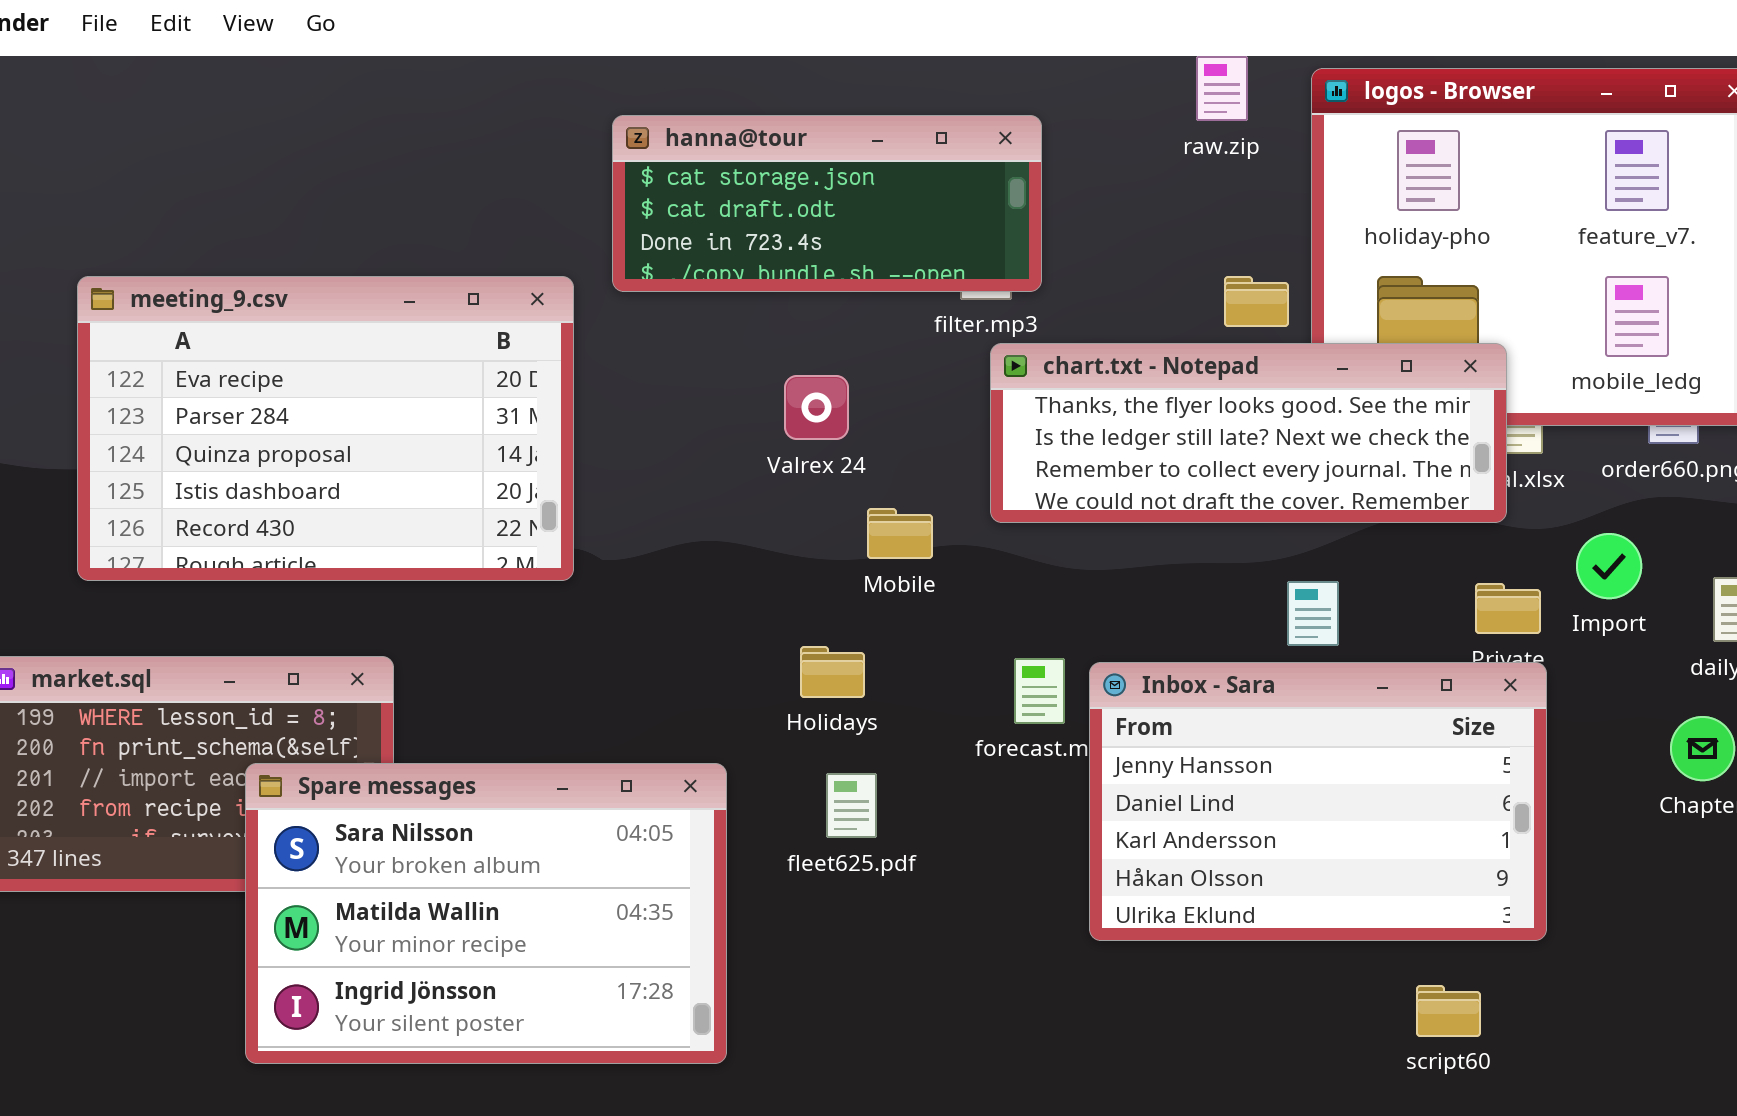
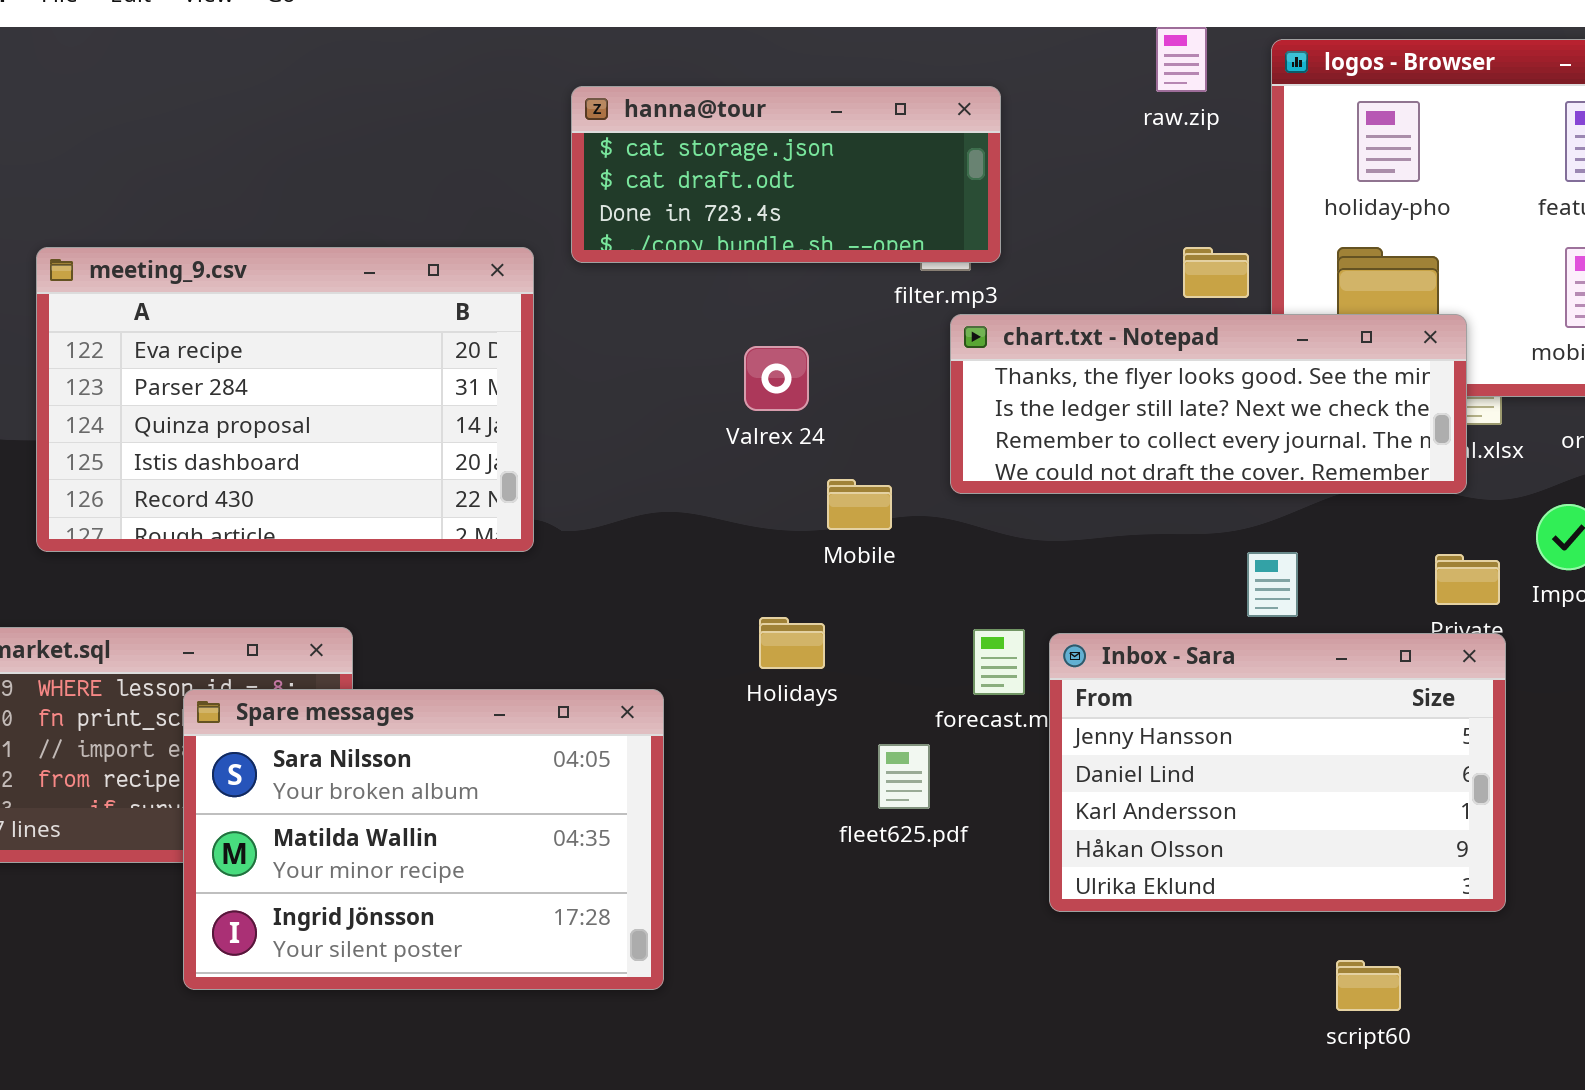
Spare messages: [245,763,727,1064] -> [183,689,664,990], moved
fleet625.pdf: [826,773,877,838] -> [878,744,930,809], moved
script60: [1416,985,1481,1037] -> [1336,960,1401,1011], moved

